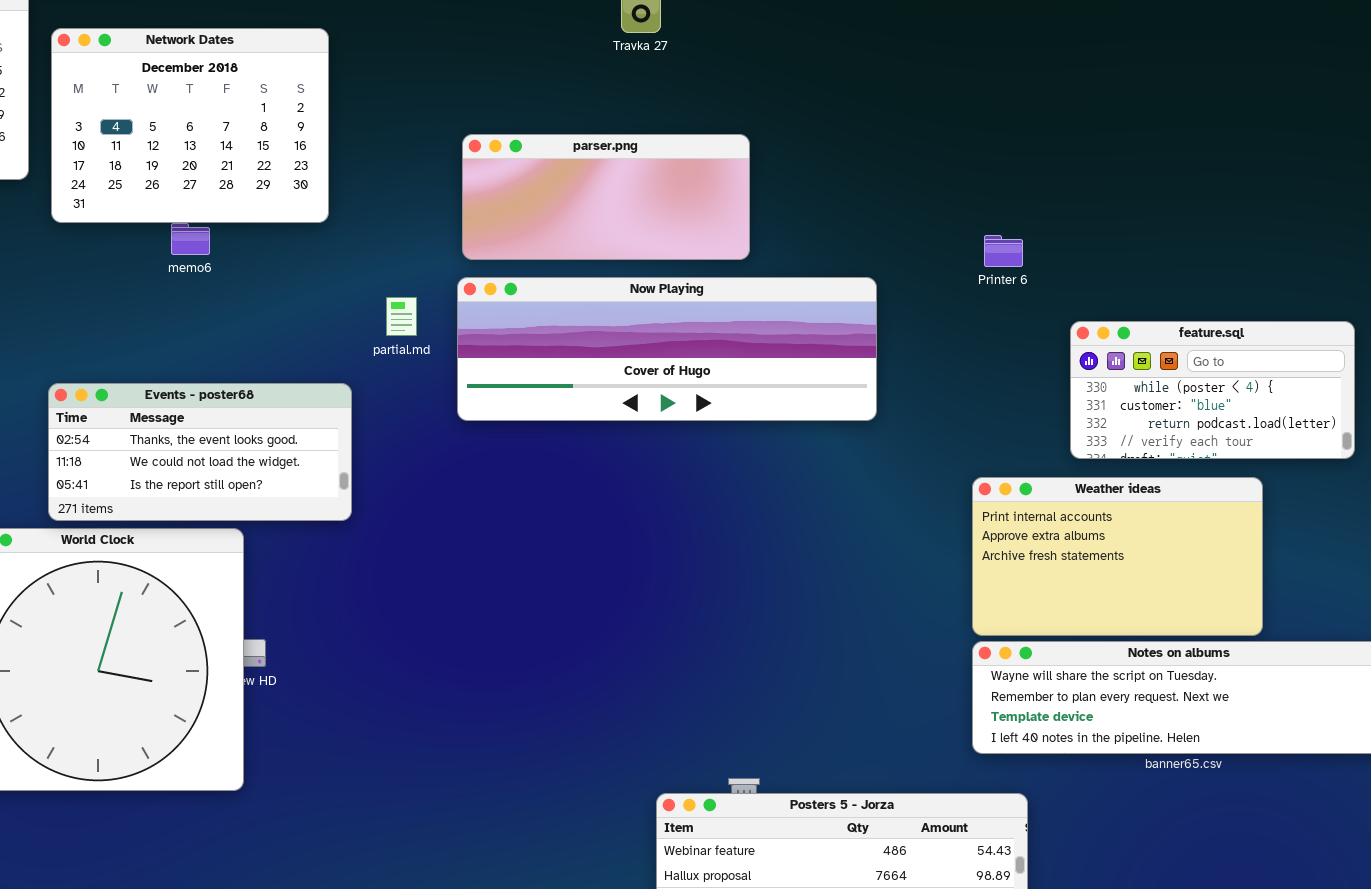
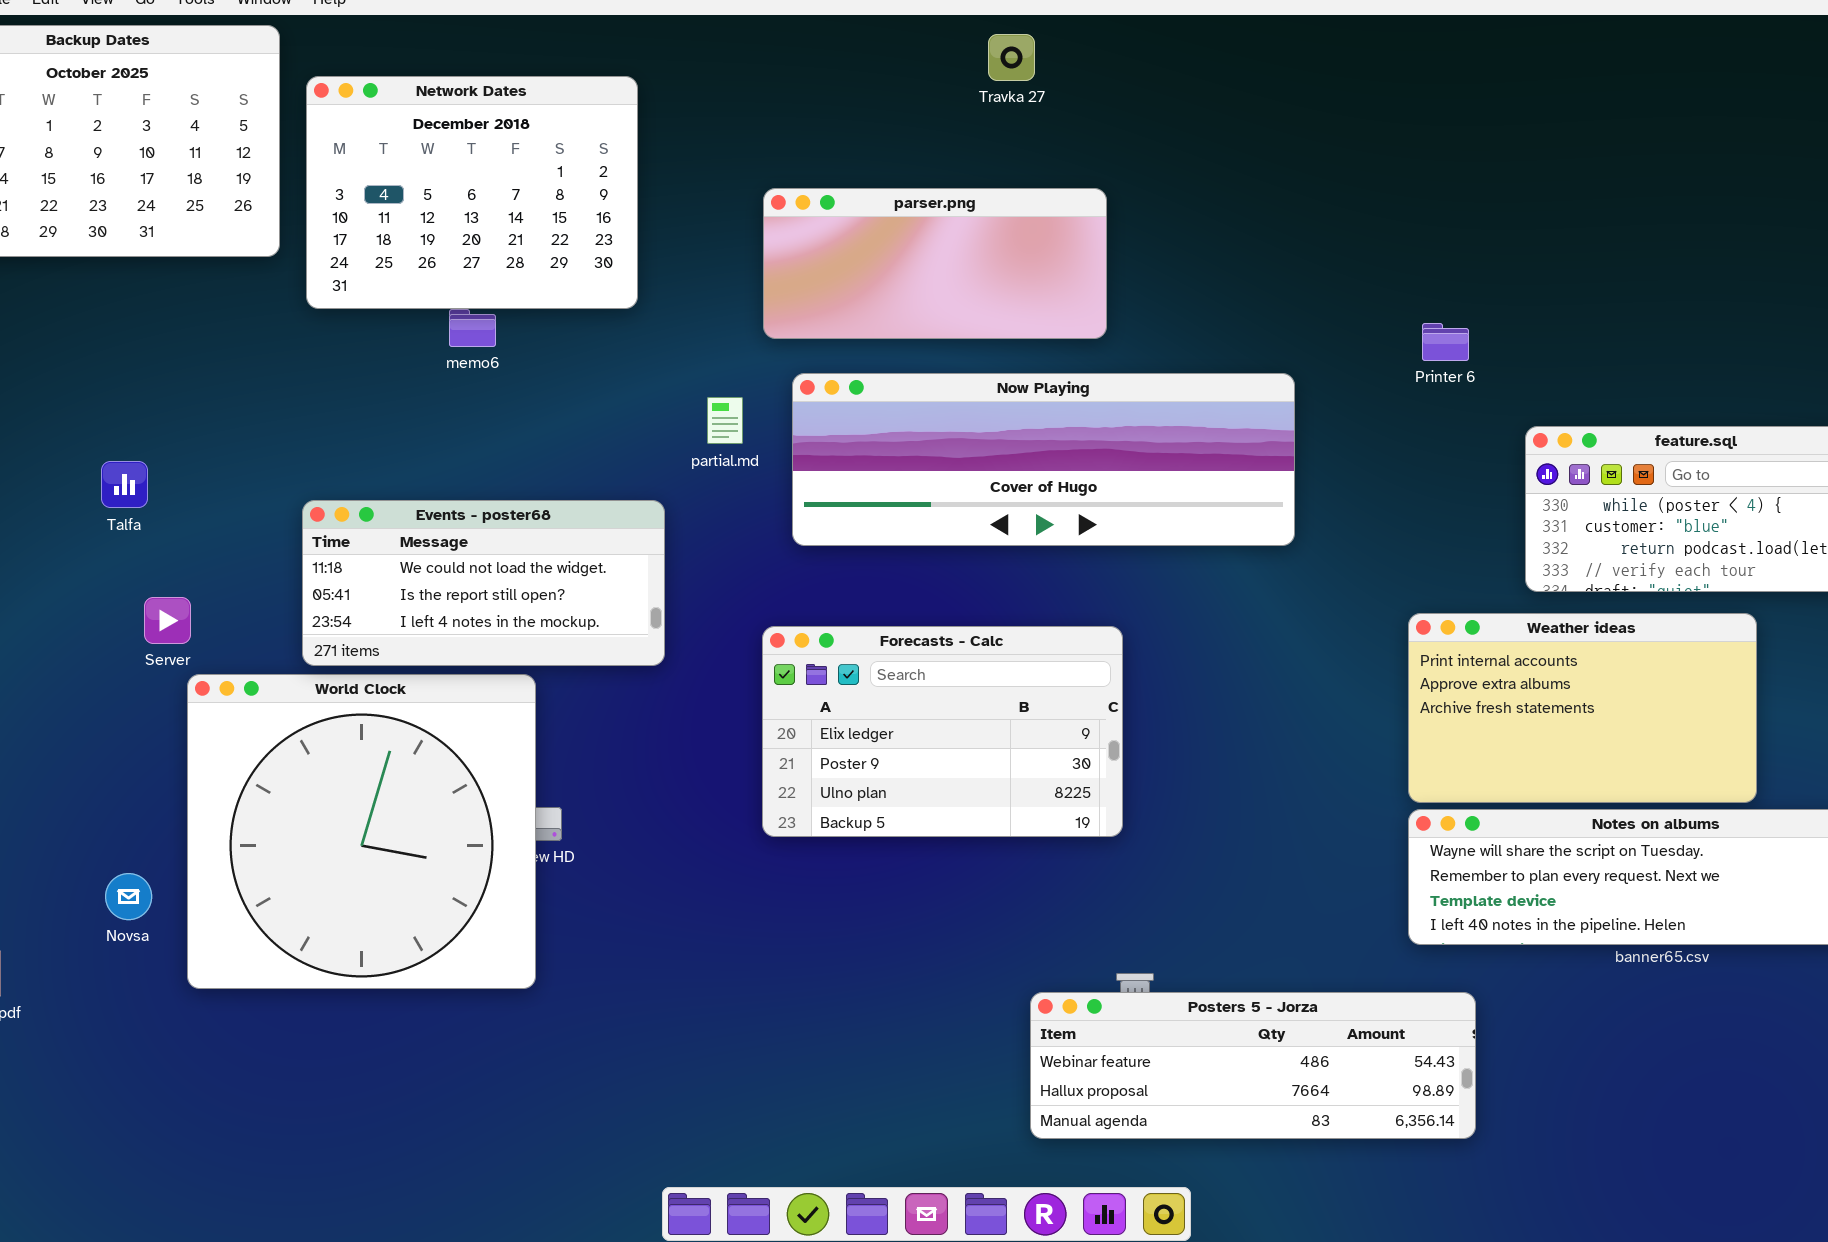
parser.png: [462,134,750,260] -> [763,188,1107,339], moved
Events - poster68: [48,383,352,521] -> [302,500,665,666], scrolled down 1 row
Forecasts - Calc: none -> [762,626,1123,837], opened

